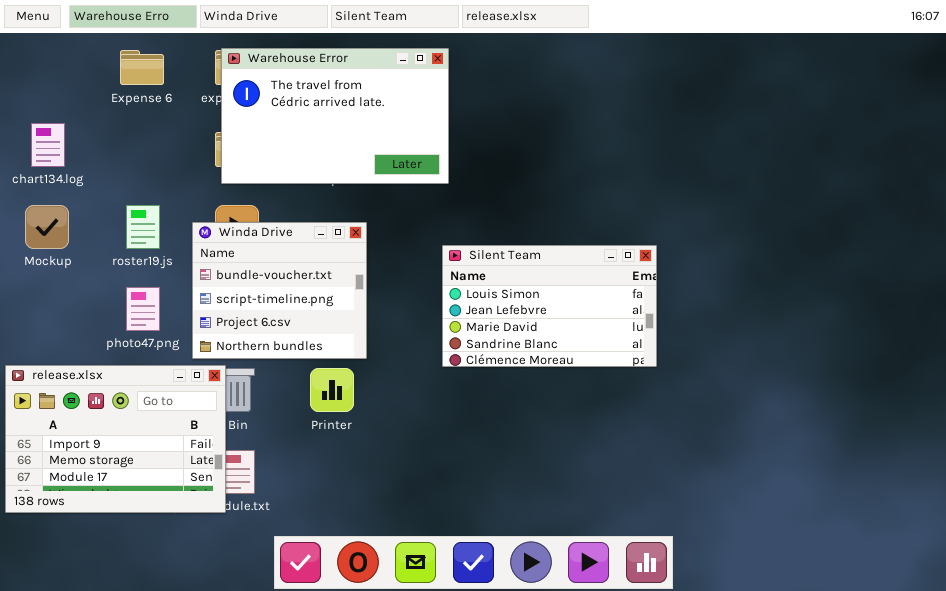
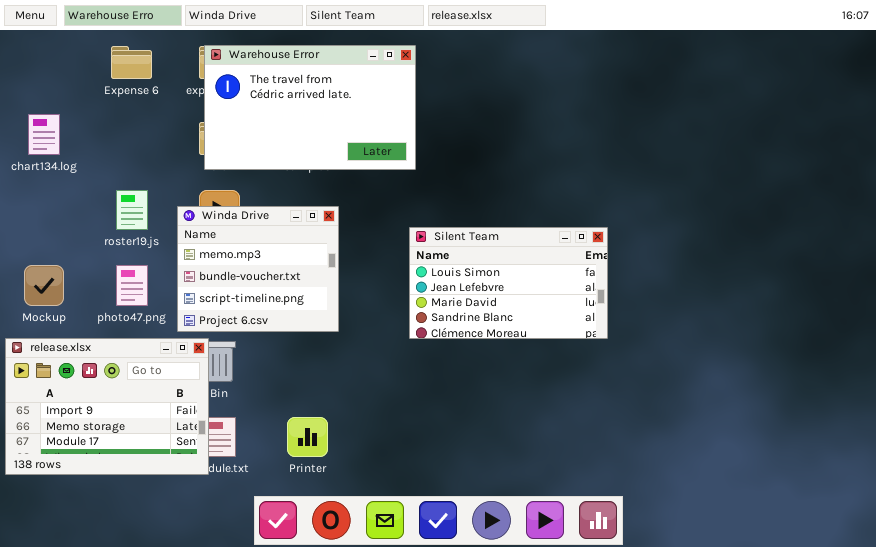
Mockup: [25,205,69,249] -> [24,265,64,306], moved
Winda Drive: [192,222,367,359] -> [177,206,339,332], scrolled up 1 row
Printer: [310,368,354,412] -> [287,417,328,457], moved

